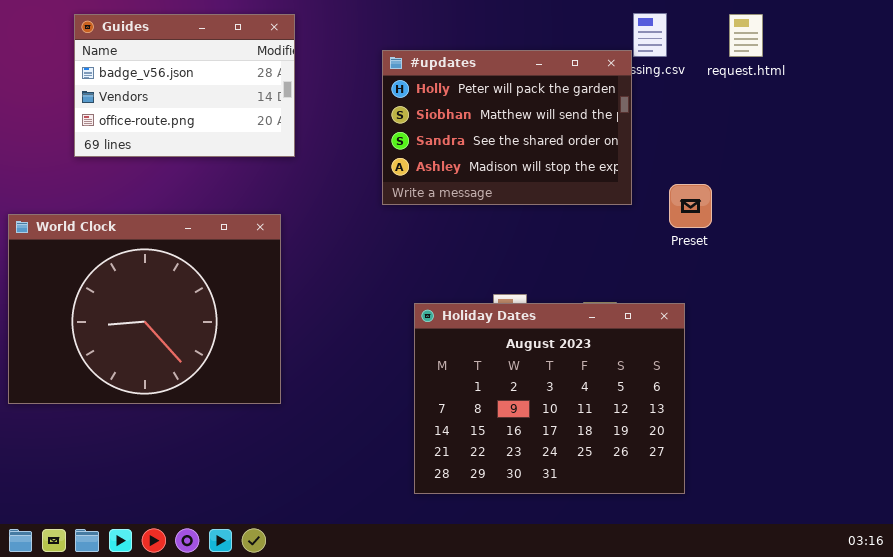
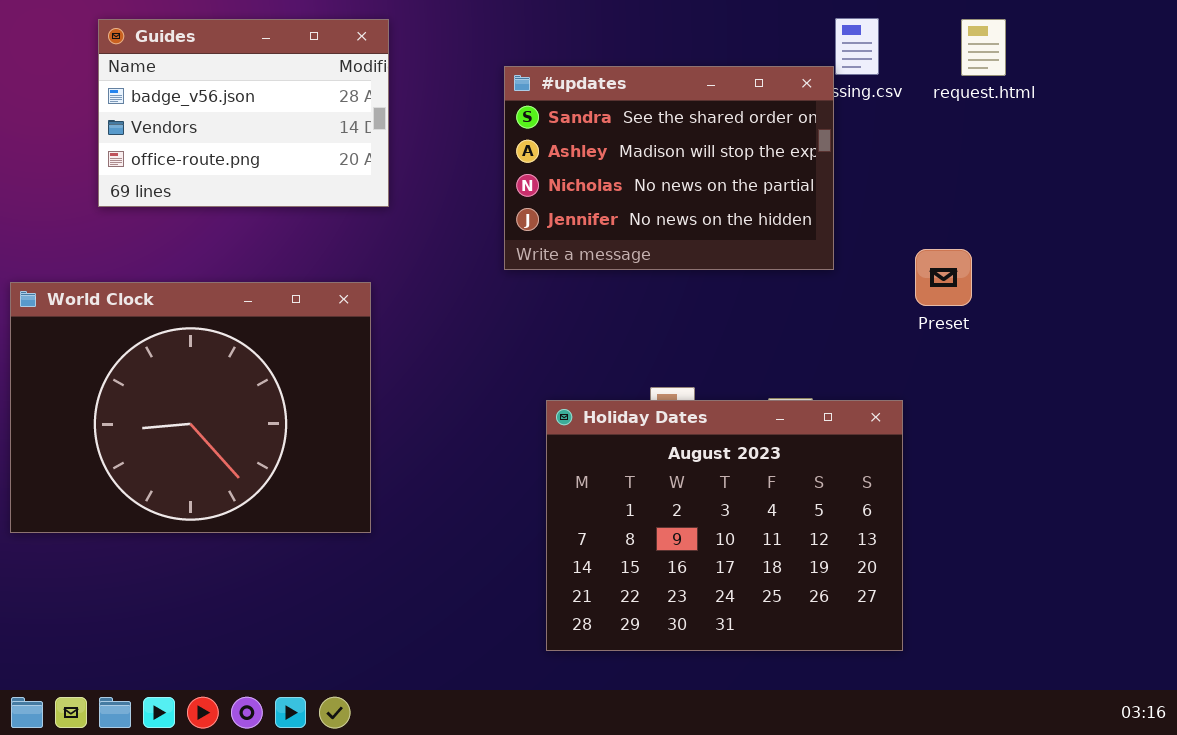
#updates: [382,50,632,205] -> [504,66,834,270], scrolled down 2 rows
Preset: [669,184,712,228] -> [915,249,972,306], moved

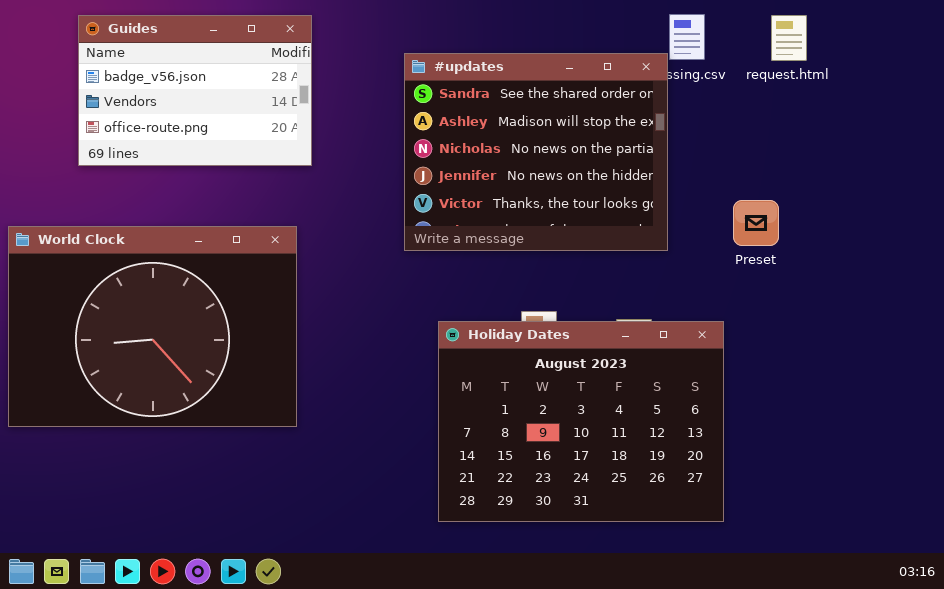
#updates: [504,66,834,270] -> [404,53,668,251], resized

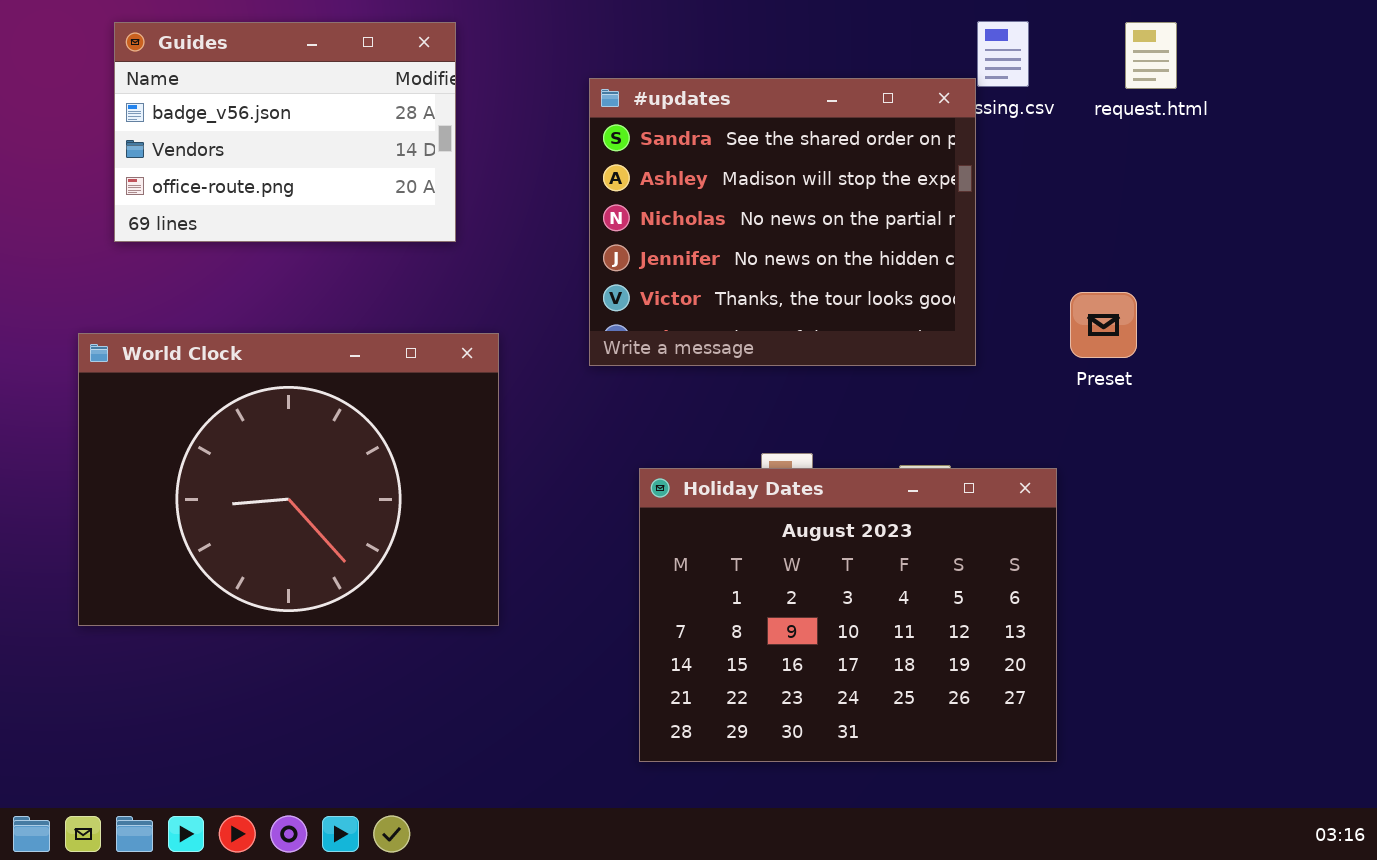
World Clock: [8,226,297,427] -> [78,333,499,626], moved

